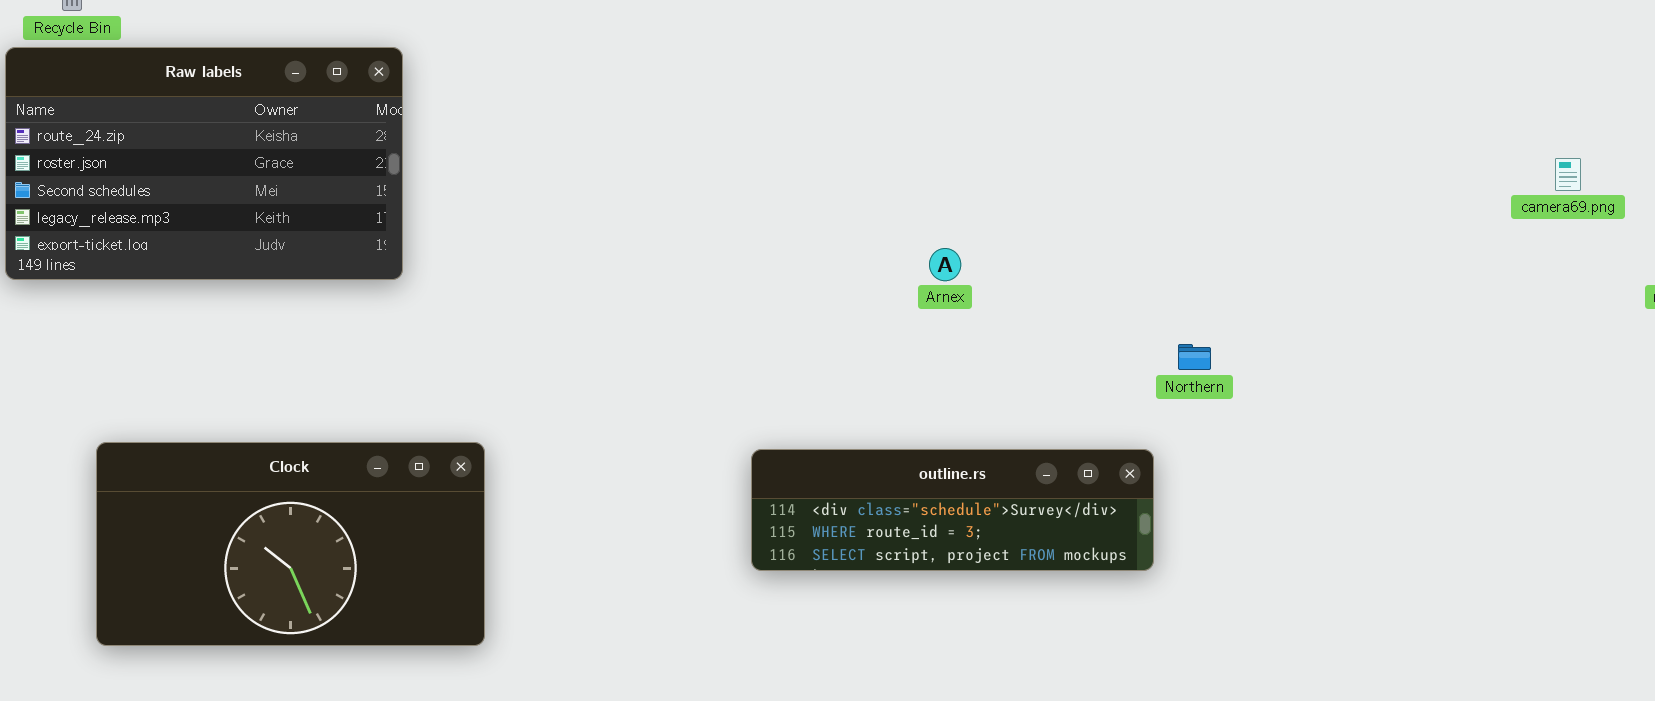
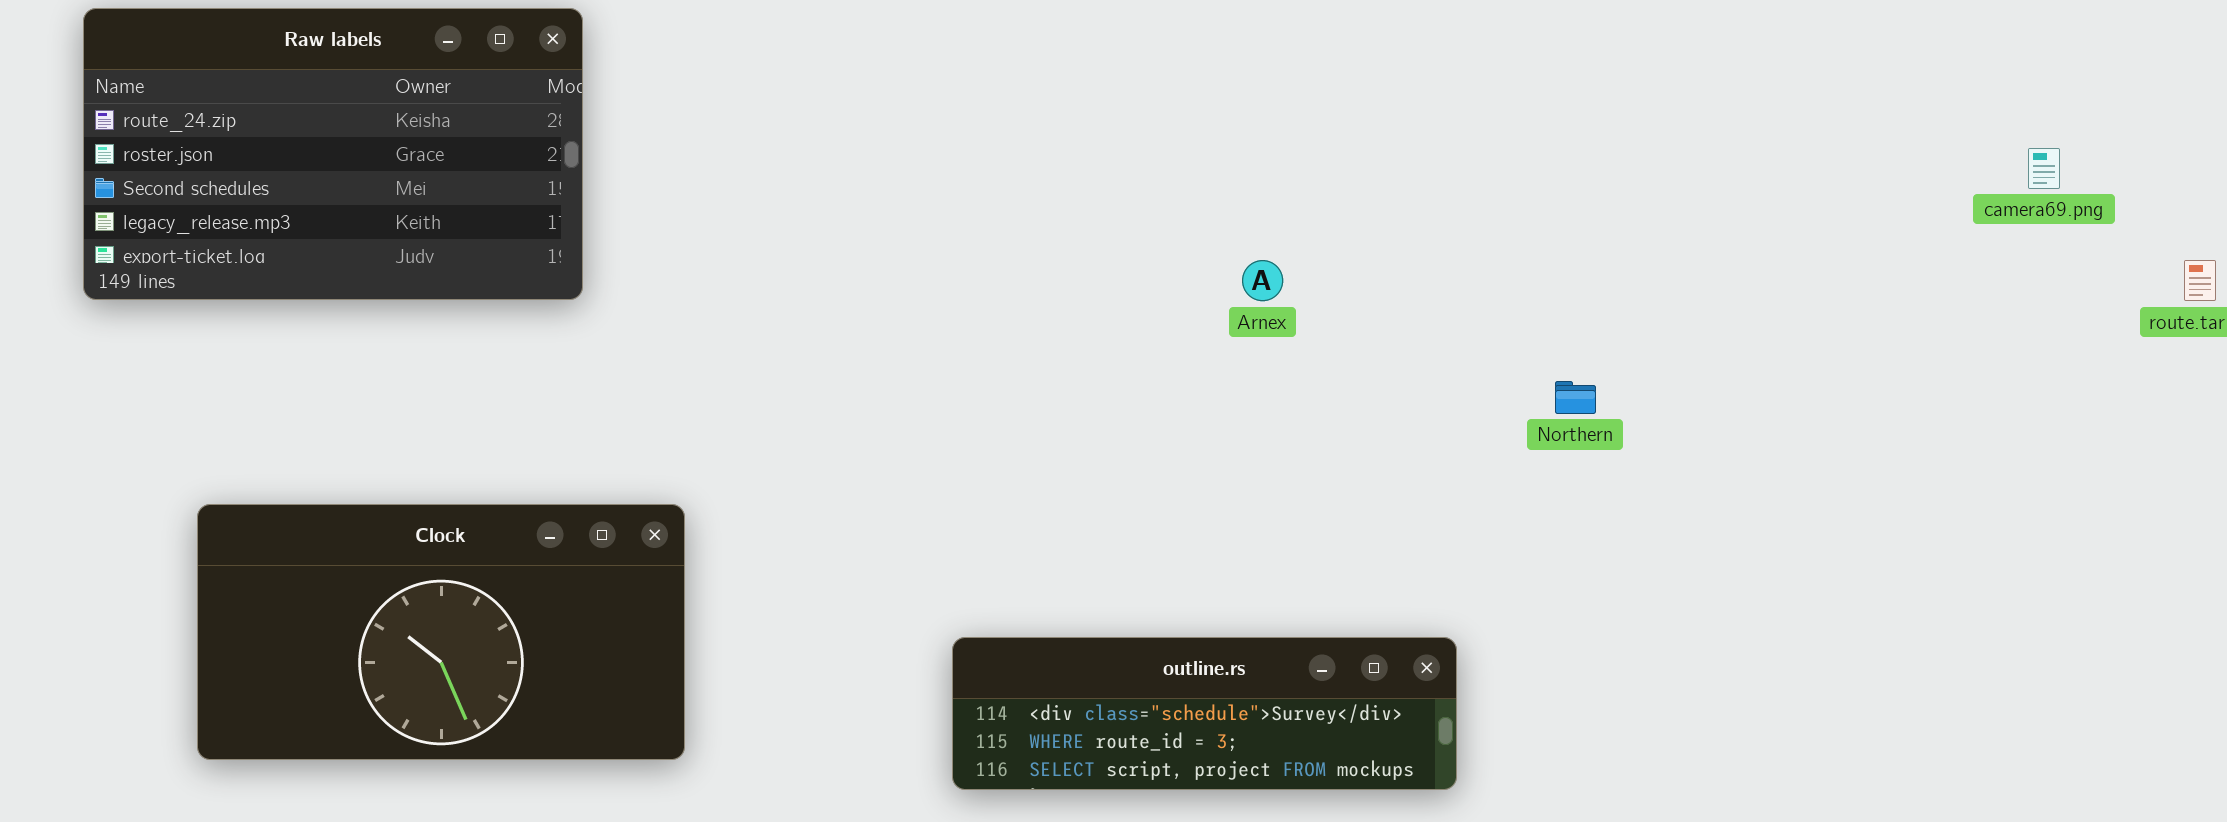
outline.rs: [751,449,1154,571] -> [952,637,1457,790], moved

